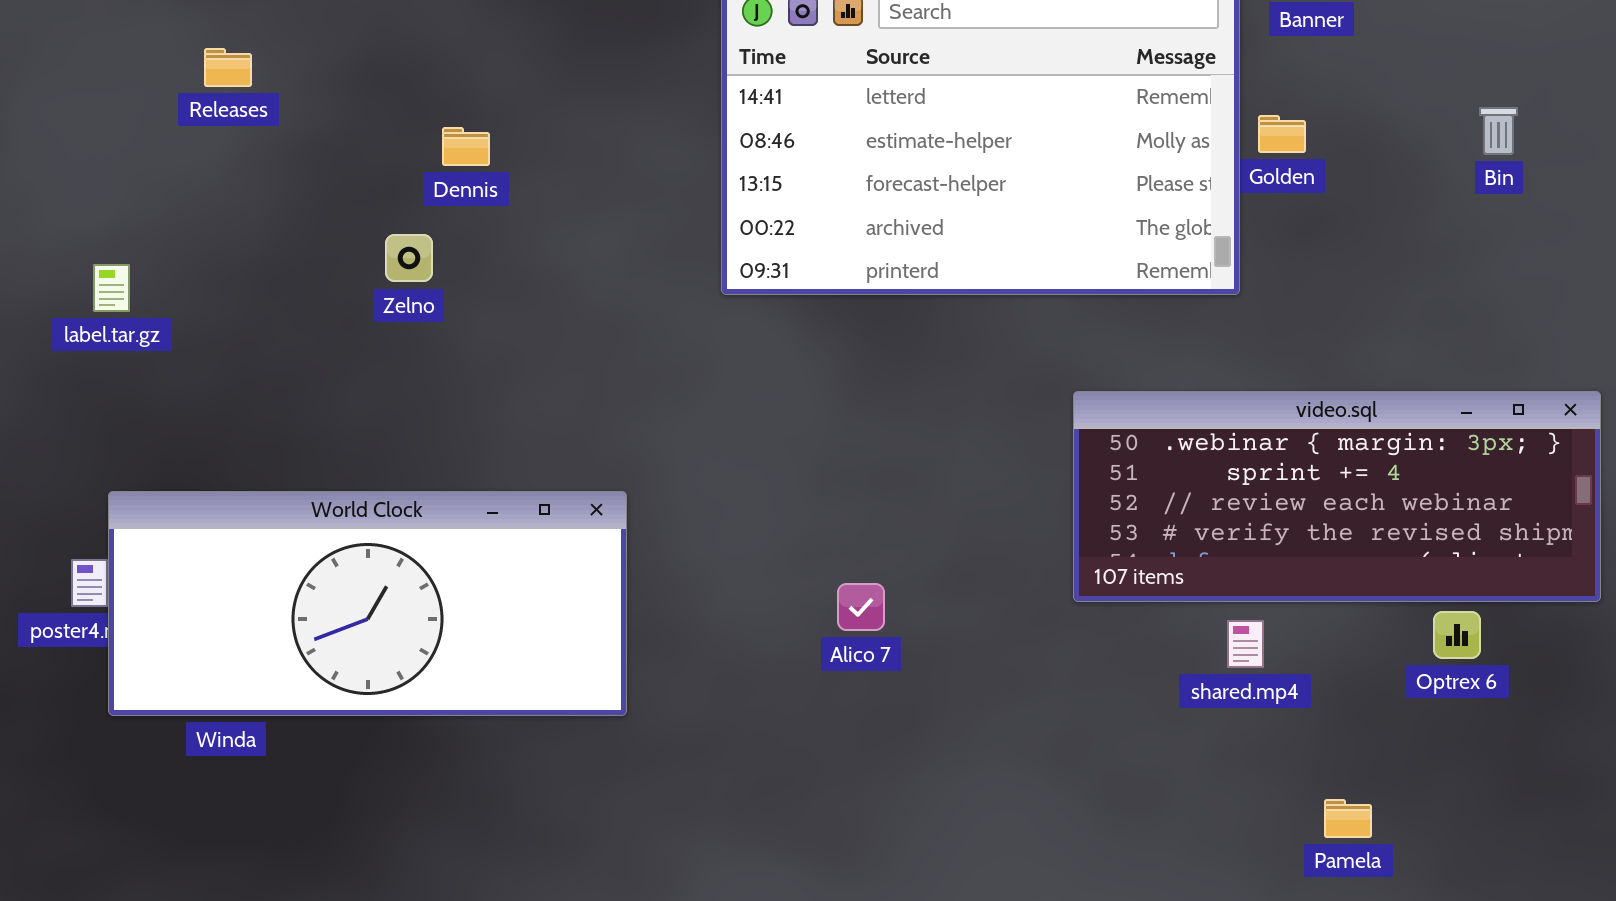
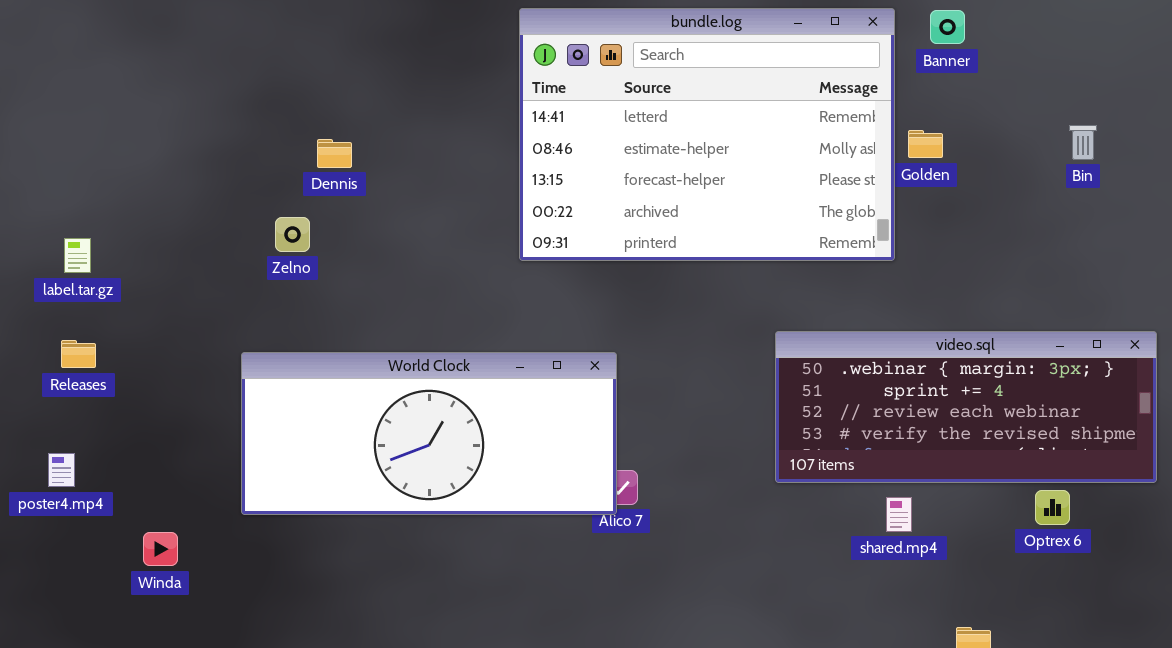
Releases: [204,48,252,87] -> [61,340,96,368], moved
World Clock: [108,491,627,716] -> [241,352,617,515], moved

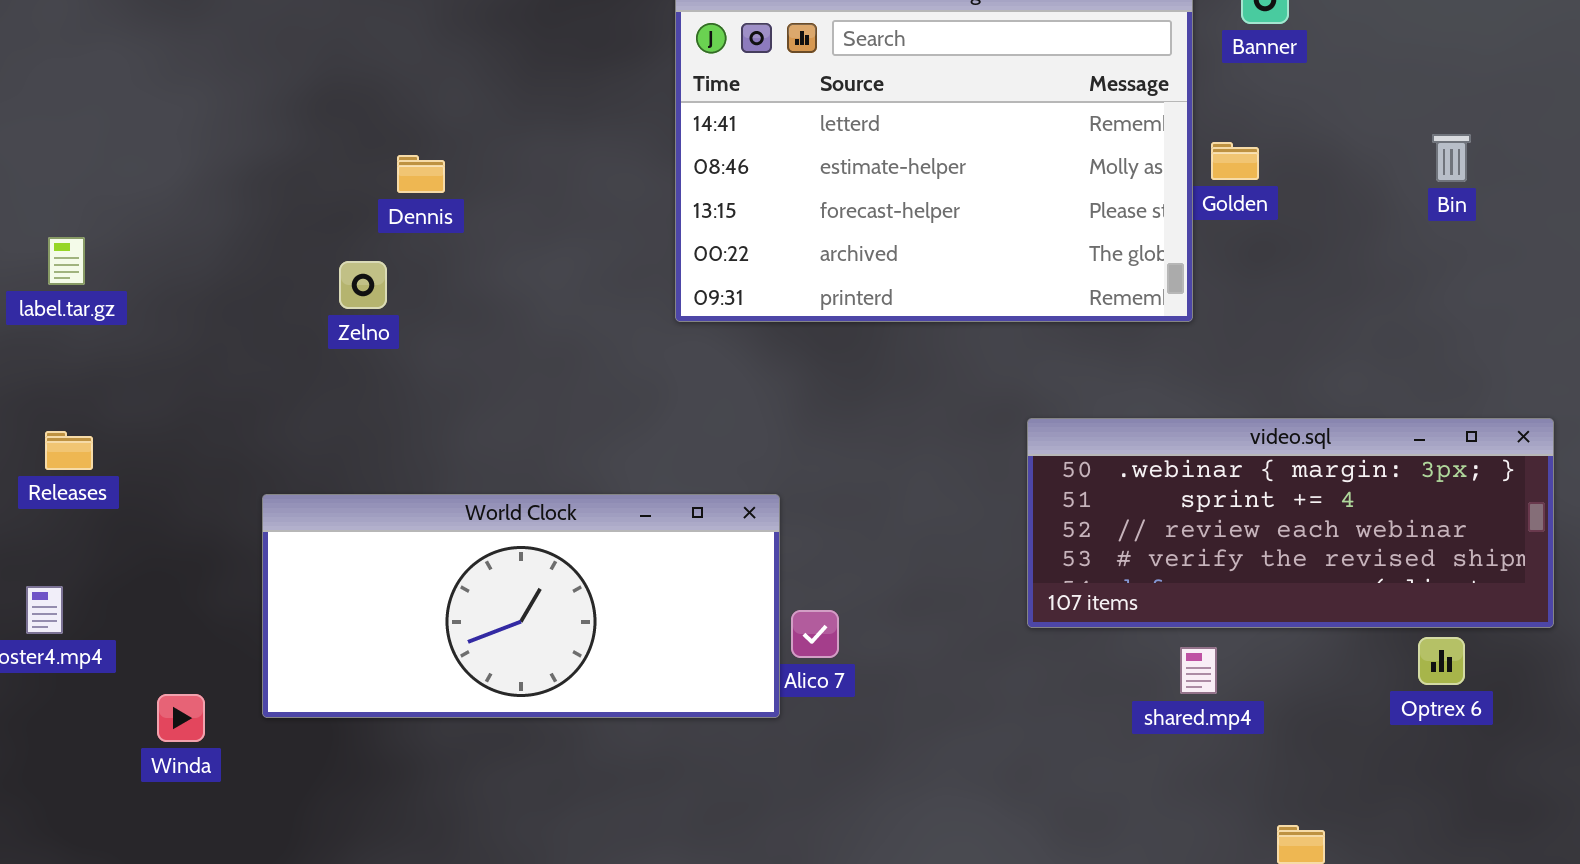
label.tar.gz: [64,238,91,273] -> [48,237,85,285], moved
World Clock: [241,352,617,515] -> [262,494,780,718], moved
Optrex 6: [1035,490,1070,525] -> [1418,637,1465,685], moved

